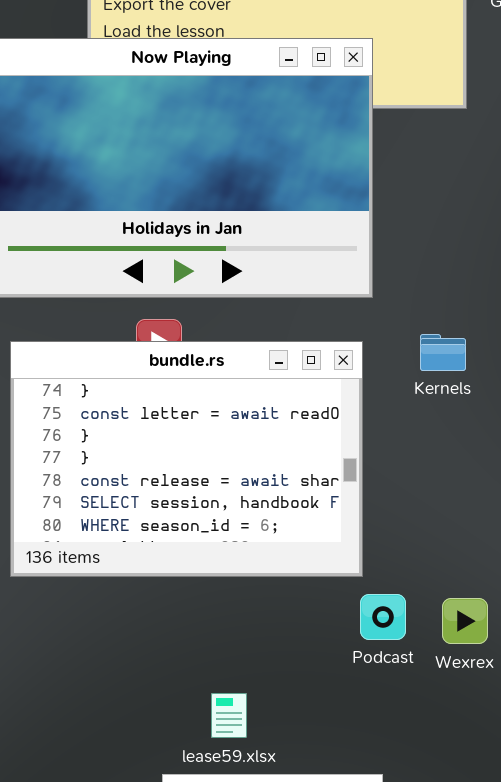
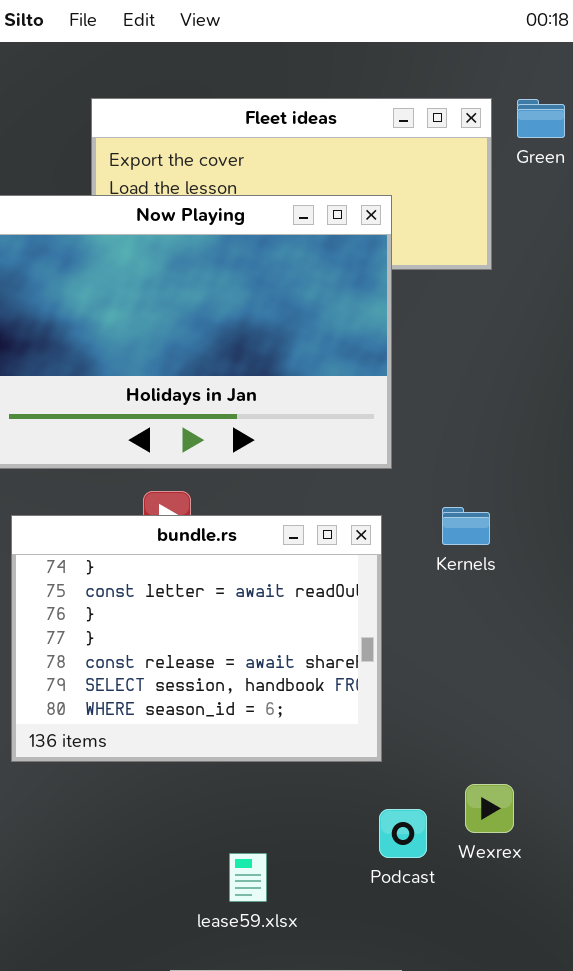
Podcast: [360,594,406,640] -> [379,809,427,858], moved
lease59.xlsx: [211,693,247,738] -> [229,853,267,902], moved

